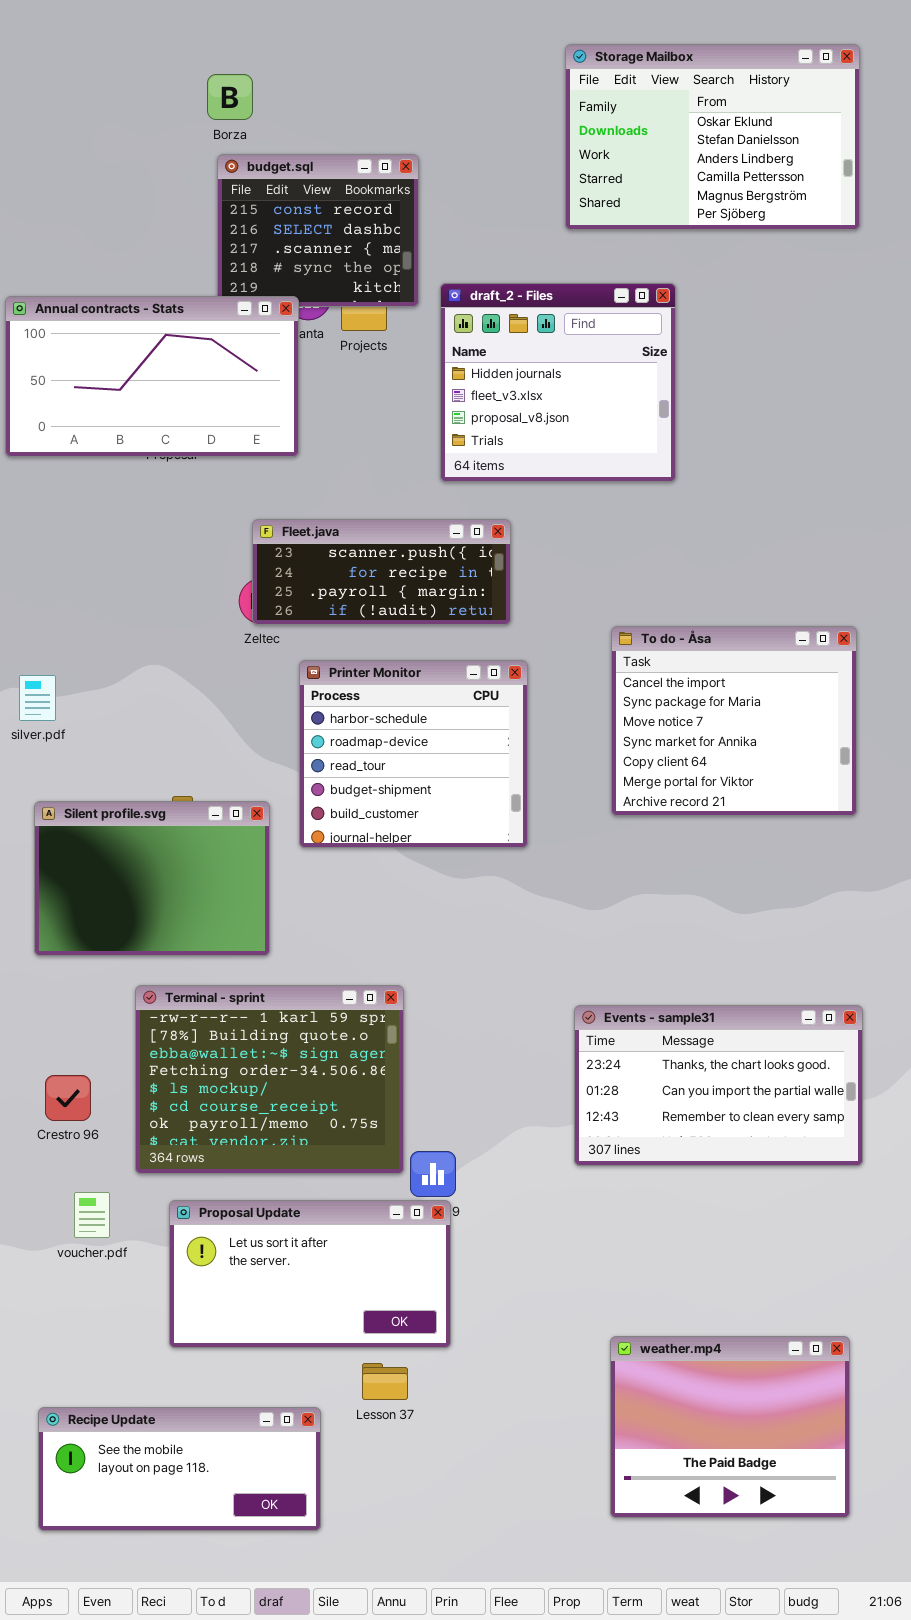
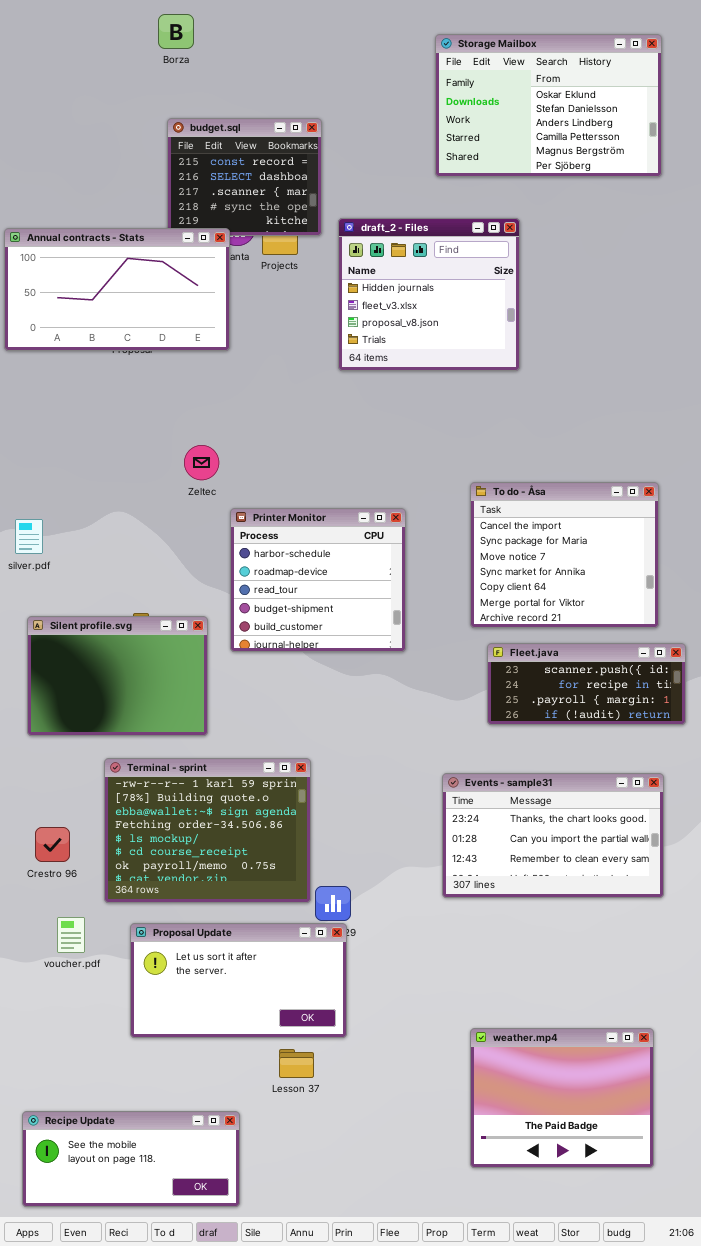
Borza: [207,74,253,120] -> [158,14,194,49], moved
Fleet.java: [252,519,511,625] -> [487,643,686,725], moved
Recipe Update: [38,1407,321,1531] -> [22,1111,240,1207], moved

